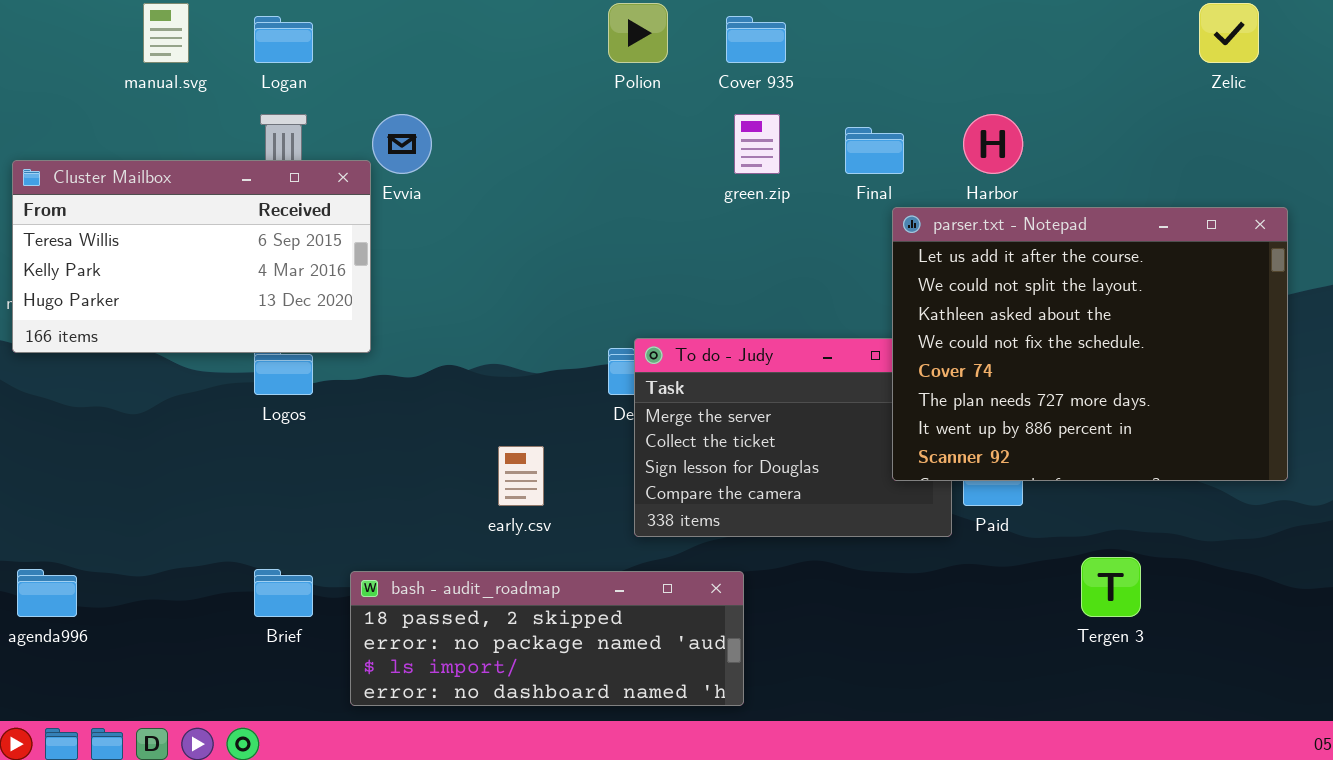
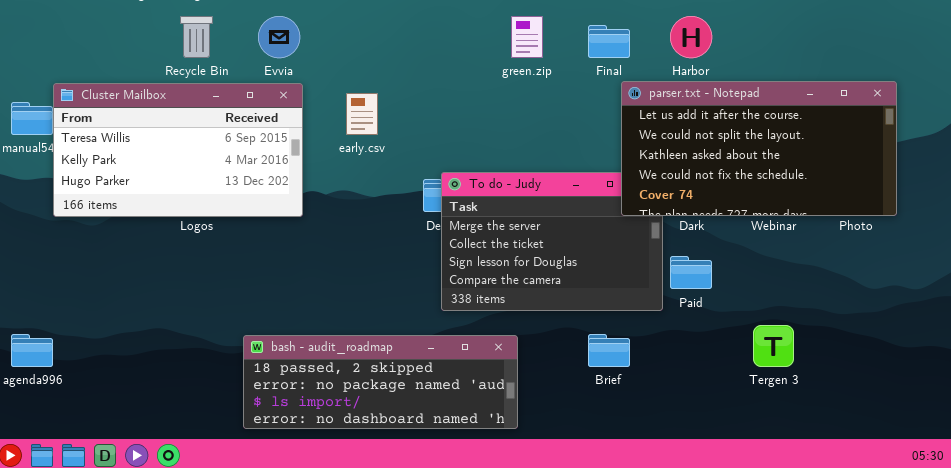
Cluster Mailbox: [12,160,371,353] -> [53,83,303,217], moved
parser.txt - Notepad: [892,207,1288,481] -> [621,81,897,216], resized
early.csv: [498,446,544,506] -> [346,93,378,135], moved
Brief: [254,569,313,617] -> [588,334,630,367], moved

